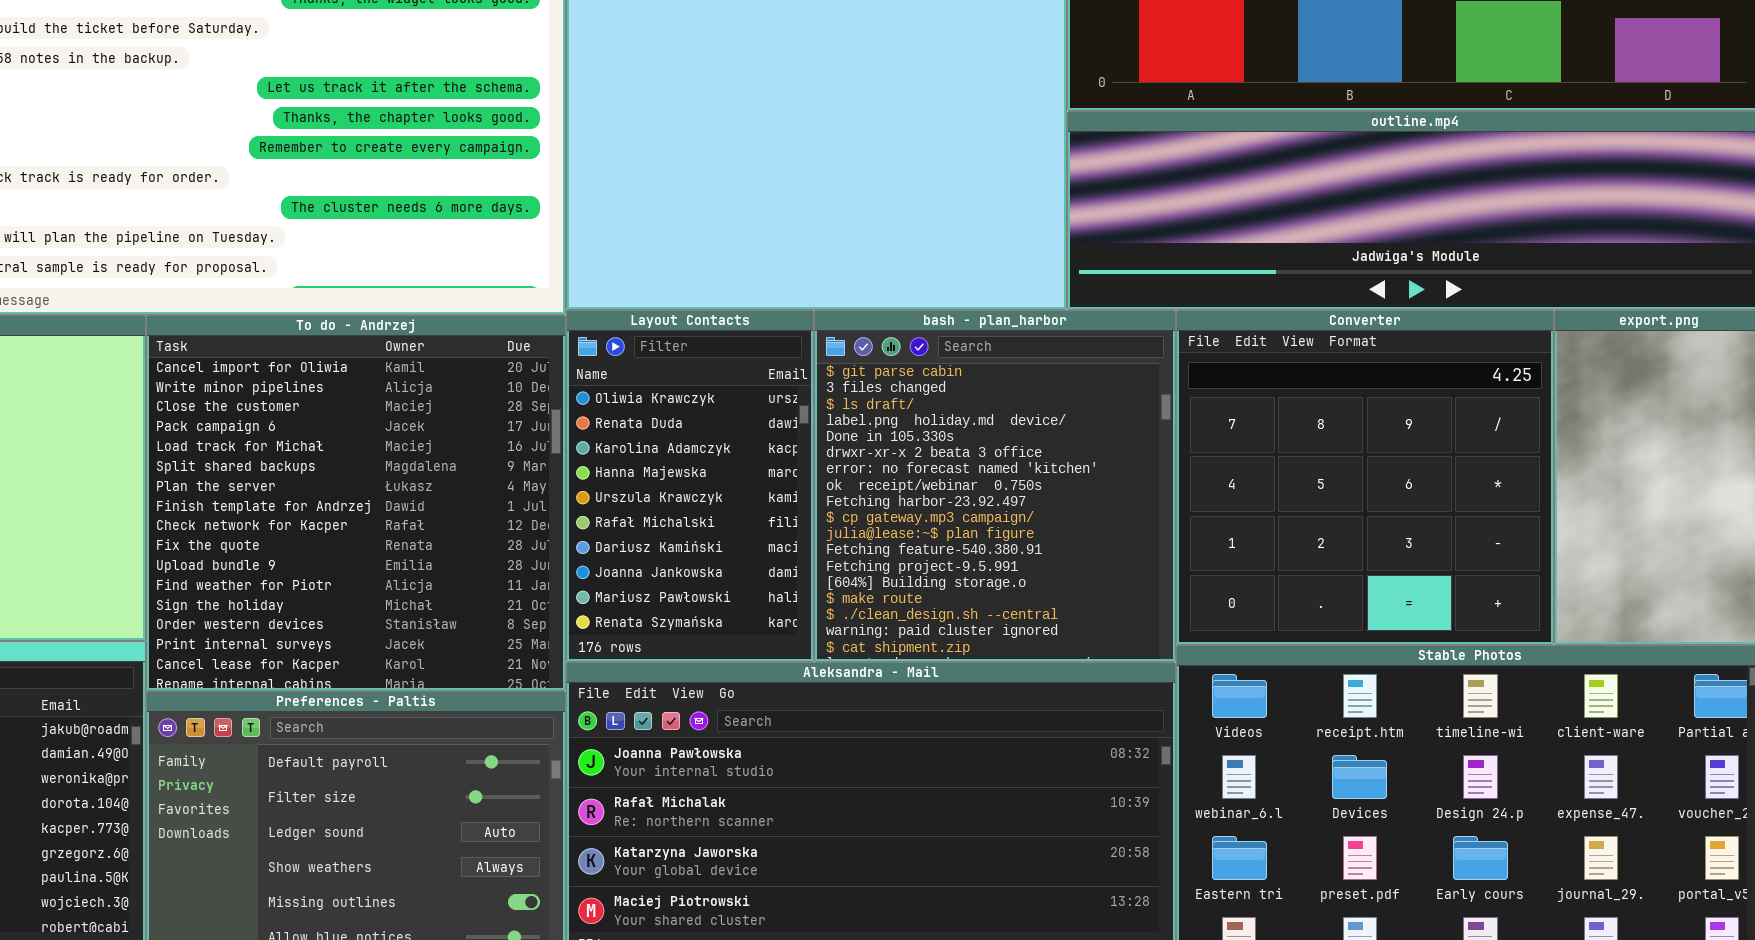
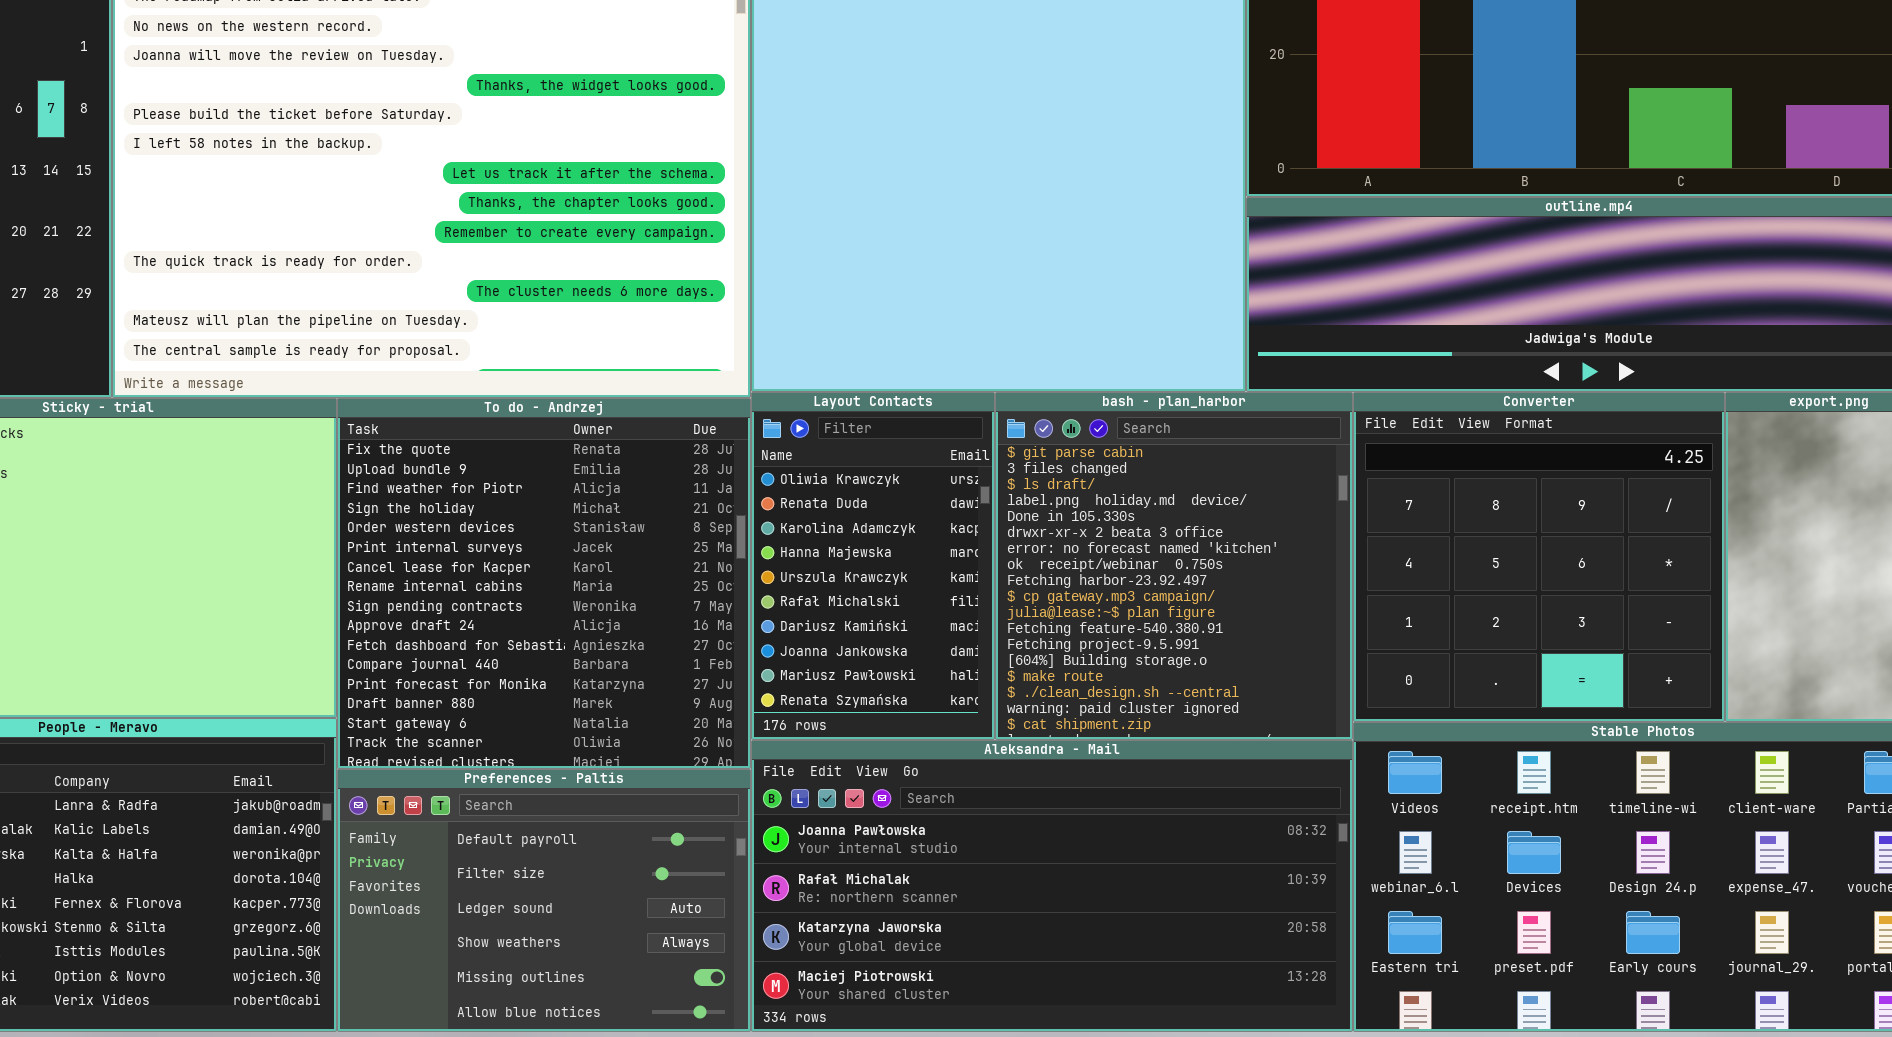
To do - Andrzej: [146,315,566,691] -> [337,398,751,769], scrolled down 9 rows

